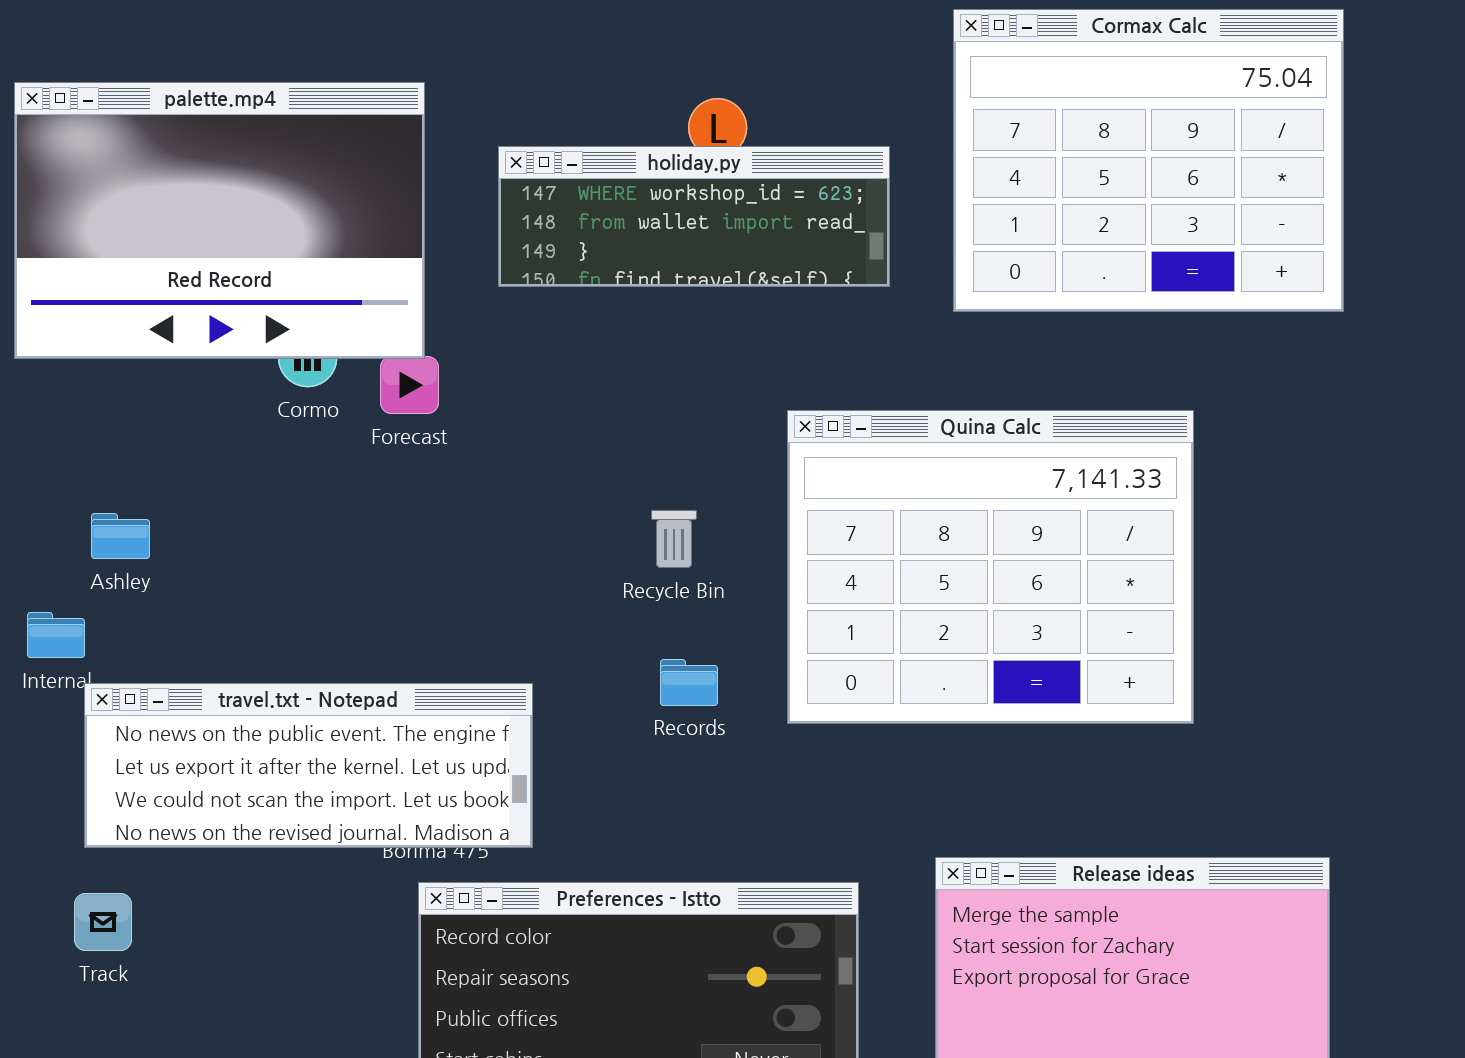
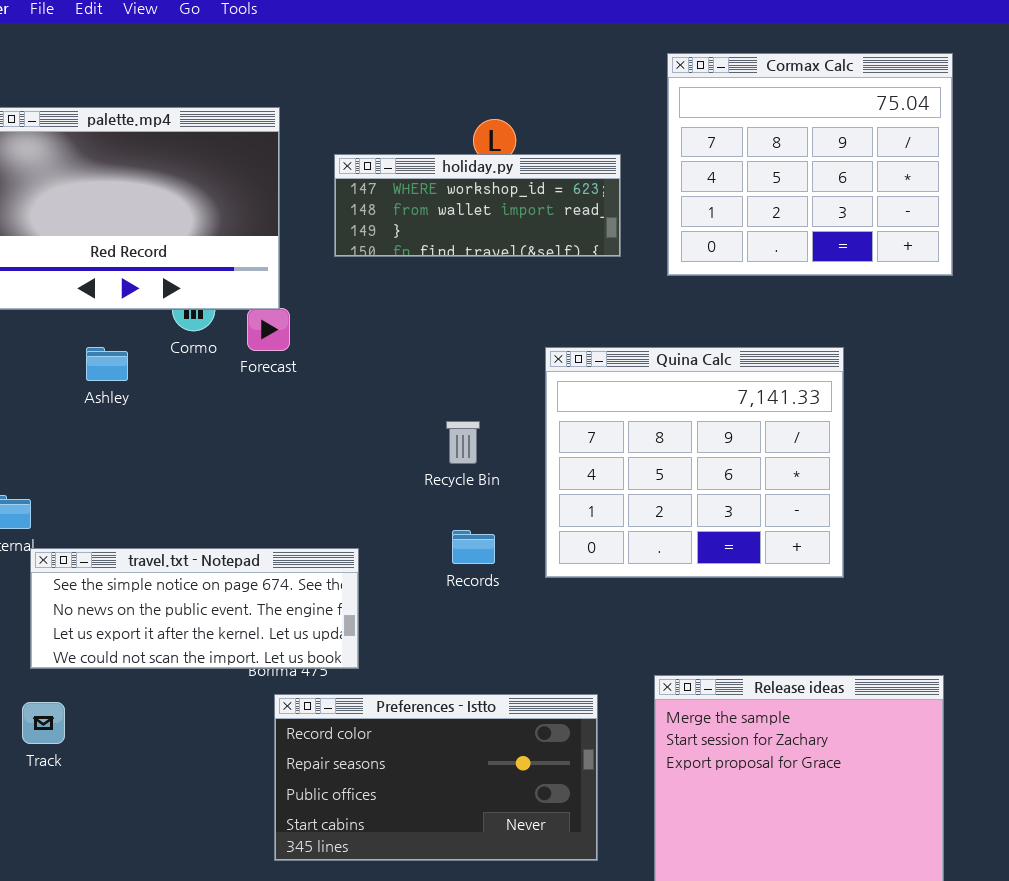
Ashley: [91,513,150,559] -> [86,347,128,381], moved
travel.txt - Notepad: [84,683,533,848] -> [30,548,359,669], scrolled up 1 row

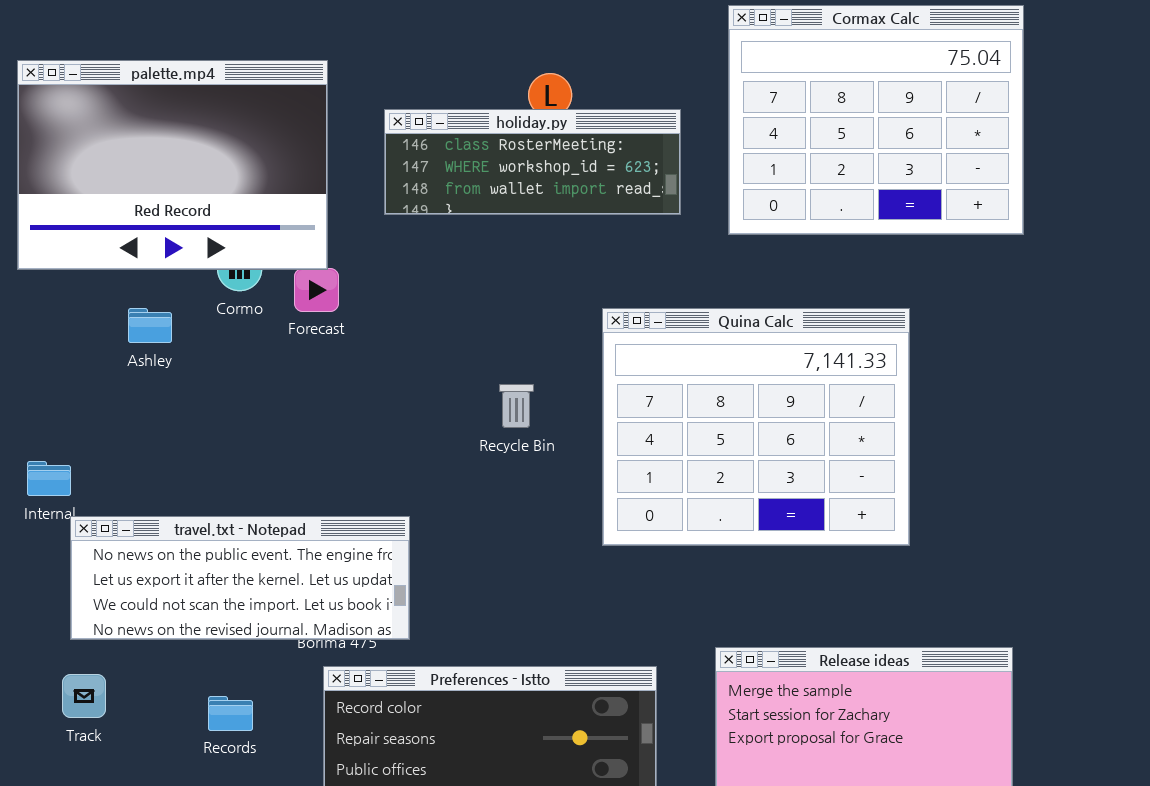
holiday.py: [334,154,621,257] -> [384,109,681,215], scrolled up 1 row
Records: [452,530,495,564] -> [208,696,253,731], moved
travel.txt - Notepad: [30,548,359,669] -> [70,516,410,640], scrolled down 1 row

